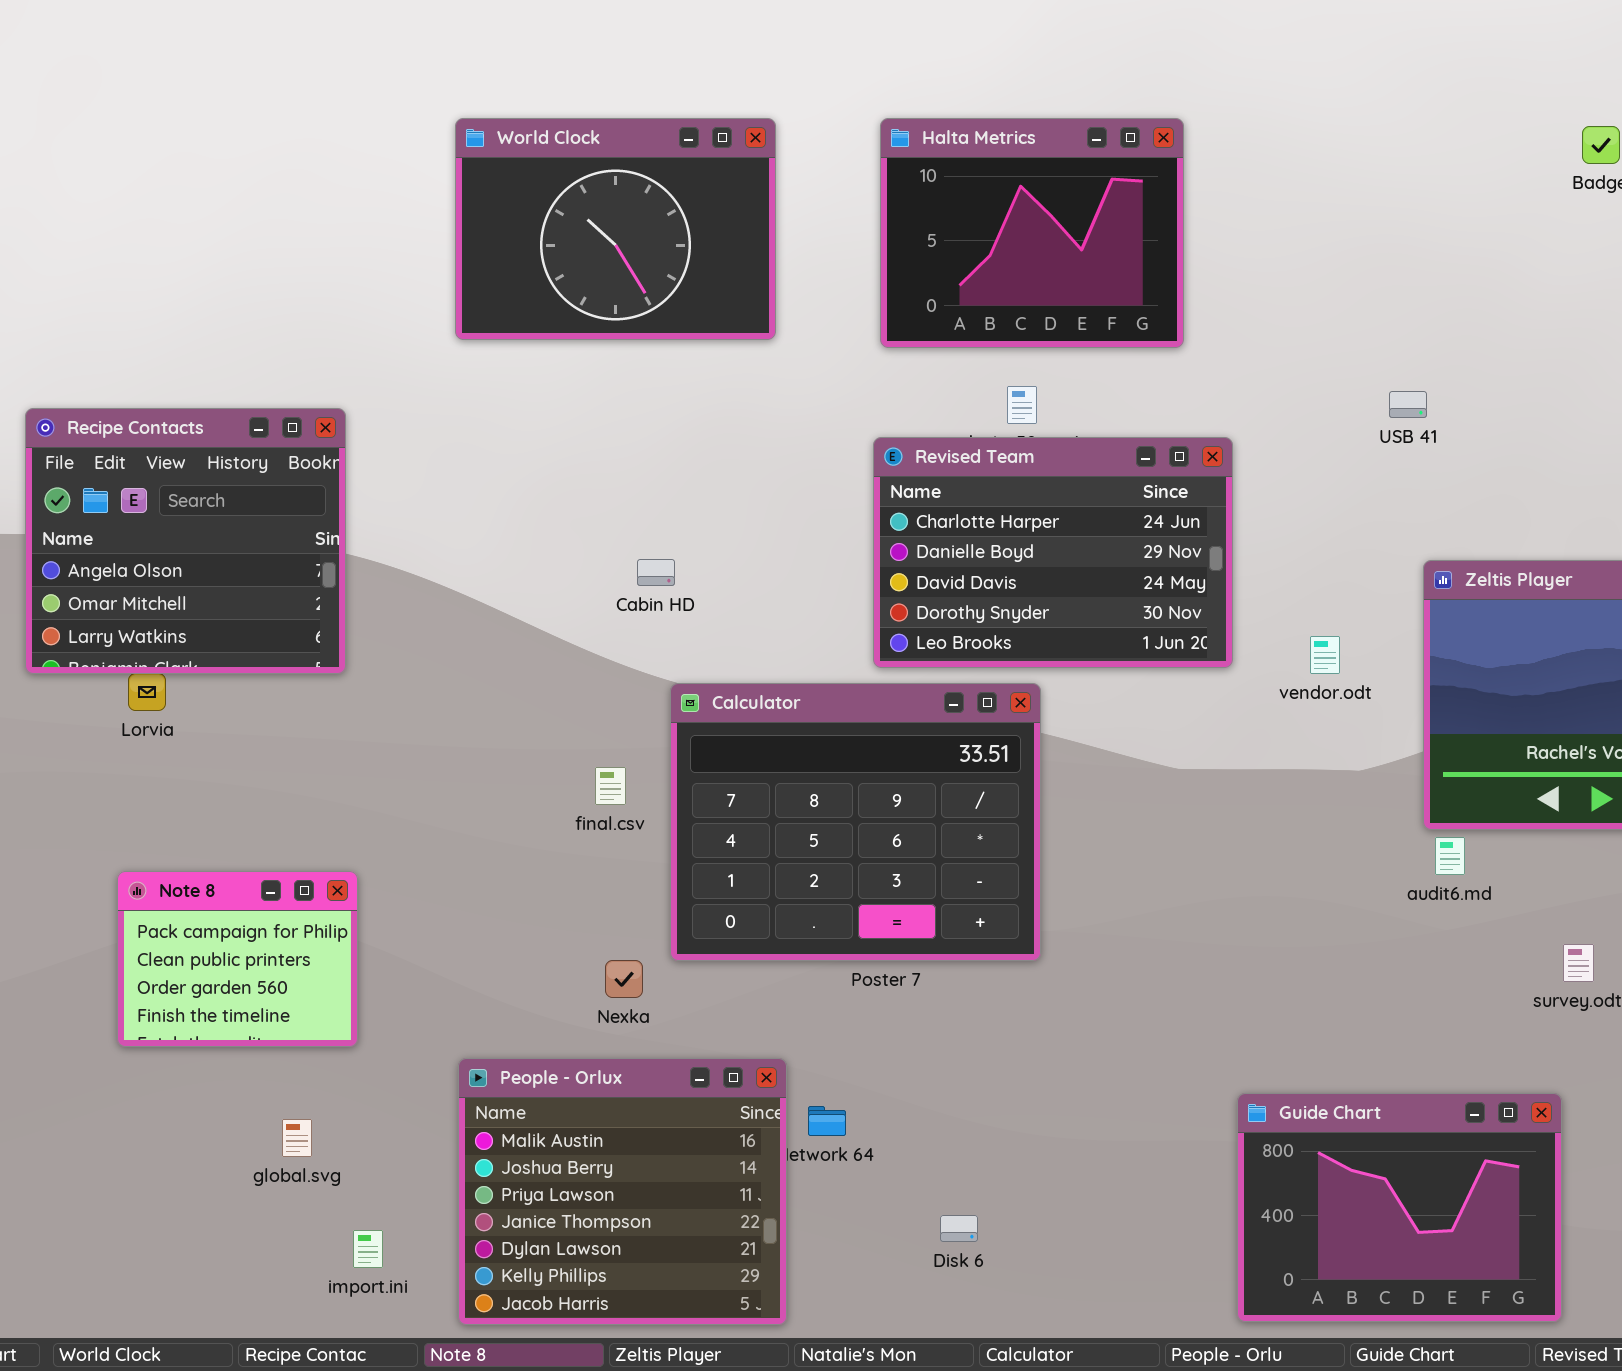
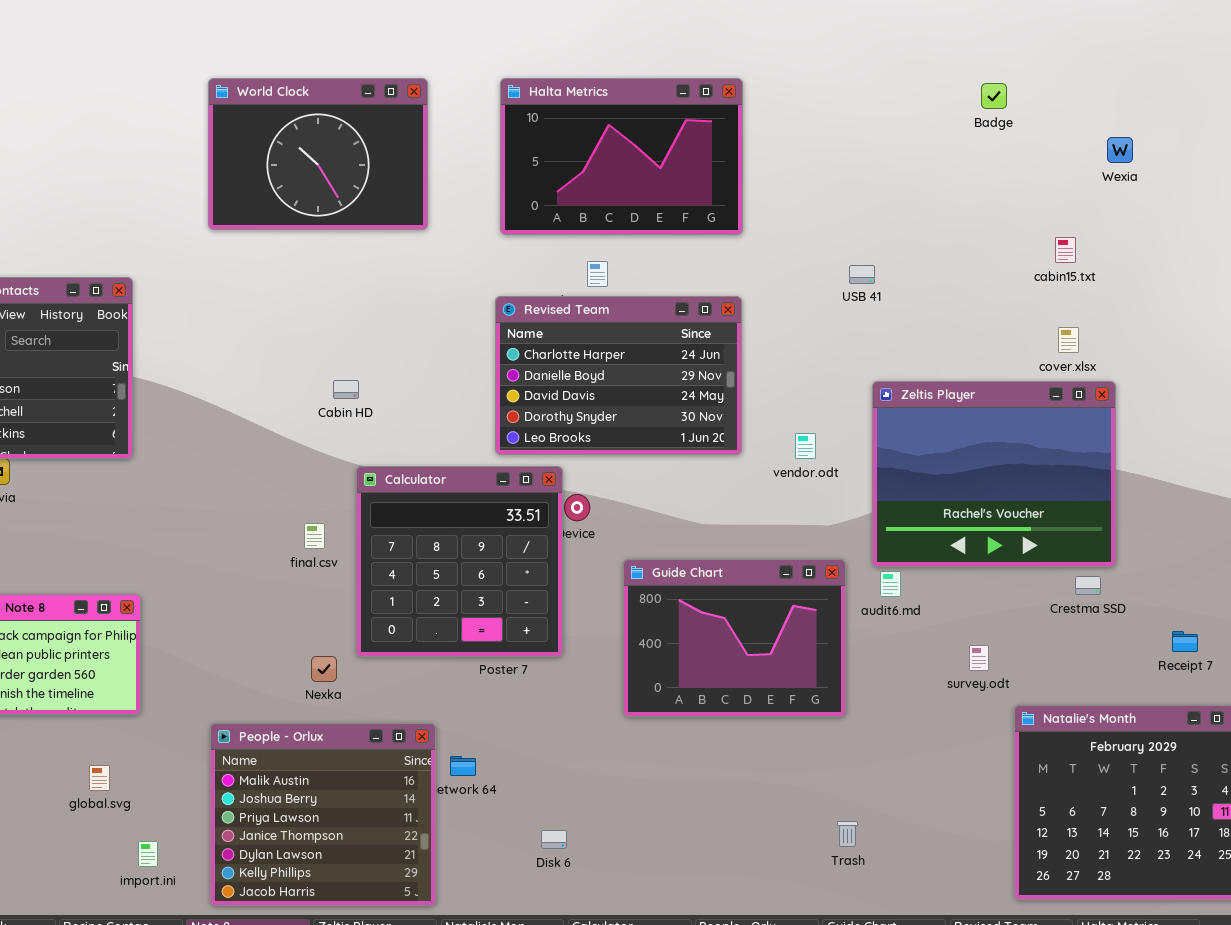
Halta Metrics: [880,118,1184,348] -> [500,78,743,235], resized
Calculator: [670,683,1041,961] -> [356,466,563,657], resized
Guide Chart: [1237,1093,1562,1322] -> [623,559,846,717], moved

